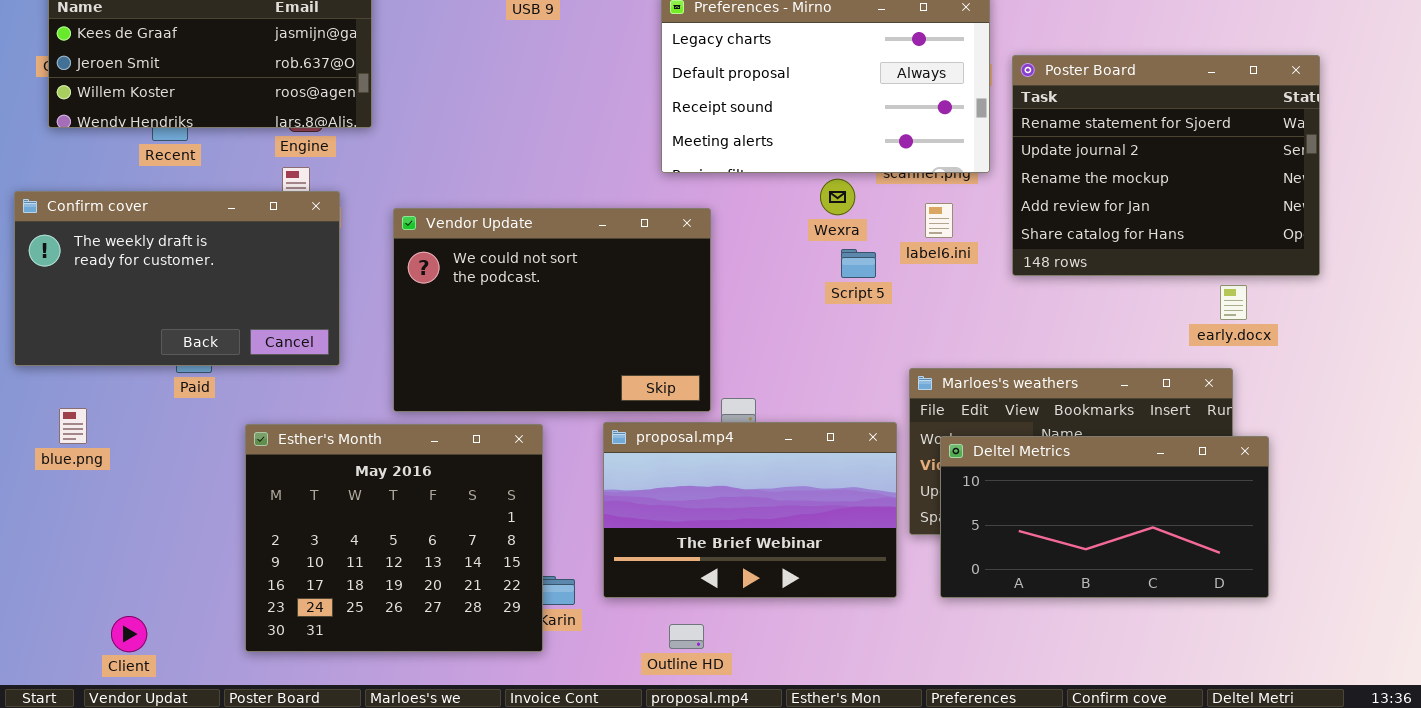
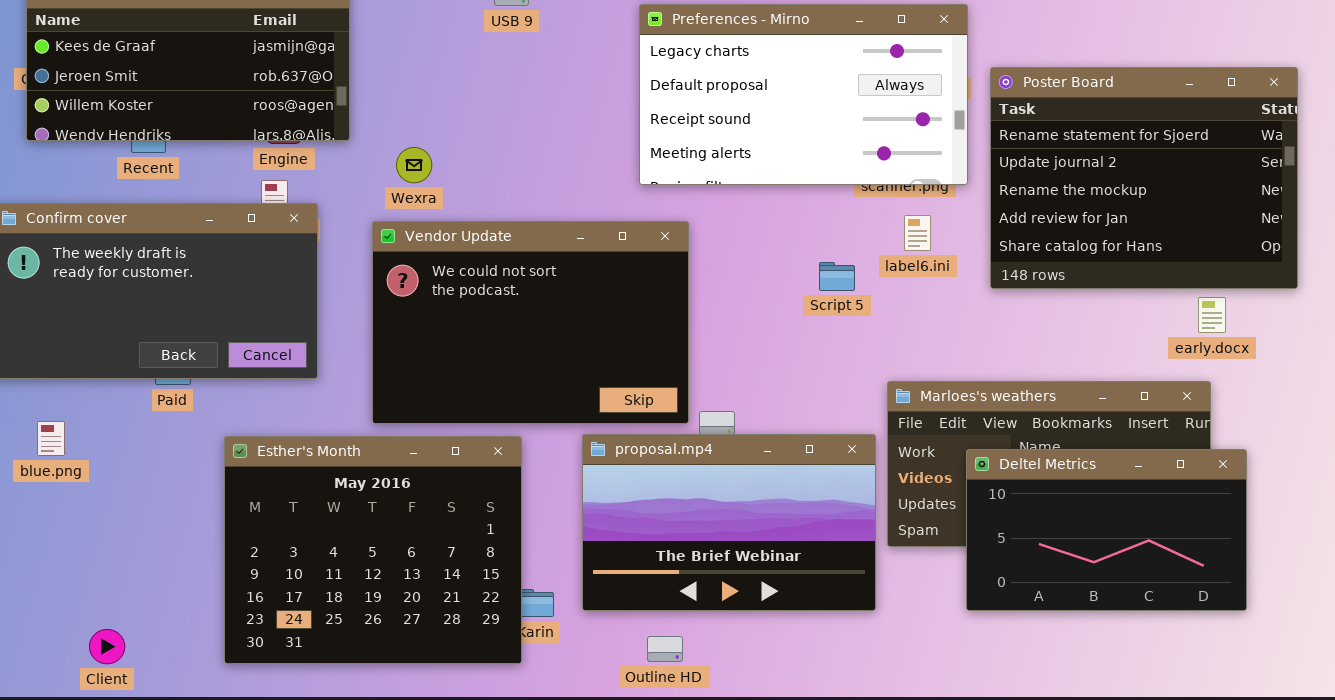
Wexra: [820,179,855,215] -> [396,147,432,183], moved
Deltel Metrics: [940,436,1269,598] -> [966,449,1247,611], resized

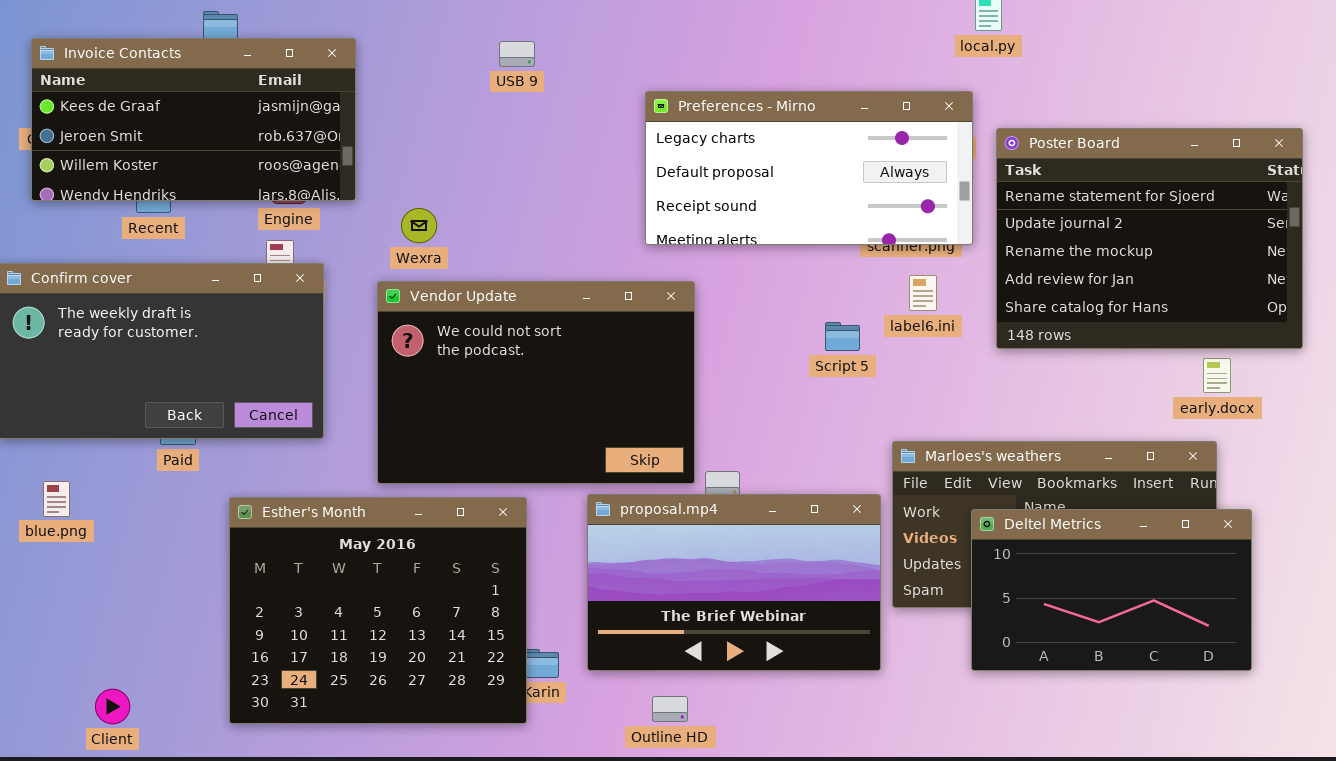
Preferences - Mirno: [639,4,968,185] -> [645,91,973,245], resized

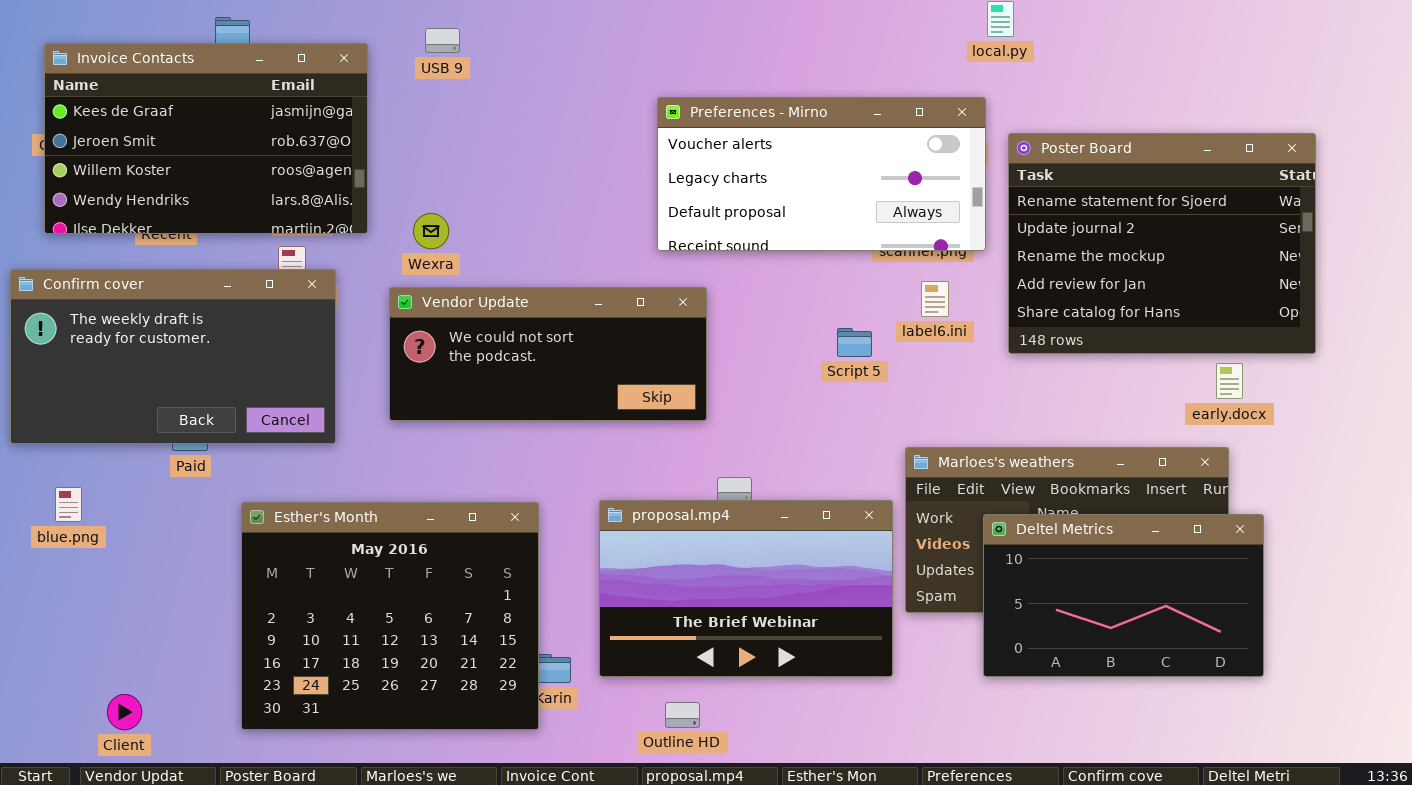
Invoice Contacts: [31,38,356,201] -> [44,43,368,234], resized
USB 9: [499,41,535,67] -> [425,28,460,53], moved
Preferences - Mirno: [645,91,973,245] -> [657,97,986,251], scrolled up 1 row
Vendor Update: [377,281,695,484] -> [389,287,707,421], resized

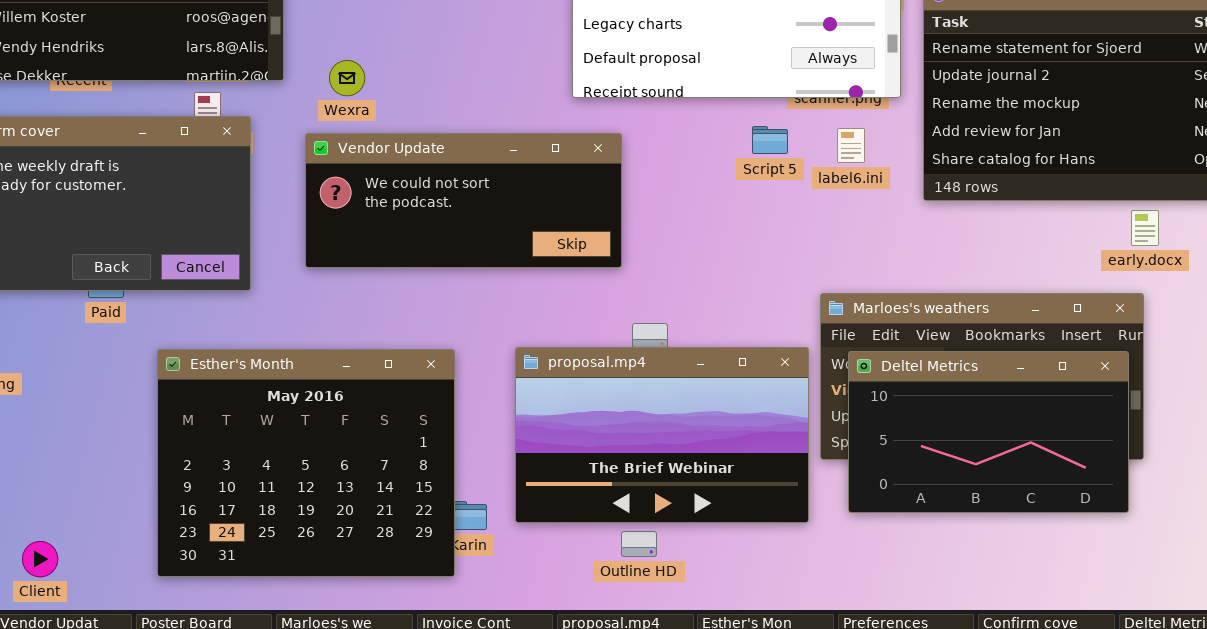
Script 5: [837,328,872,357] -> [752,126,788,154], moved
Deltel Metrics: [983,514,1264,677] -> [848,351,1129,513], moved
Outline HD: [665,702,700,728] -> [621,531,657,557], moved

